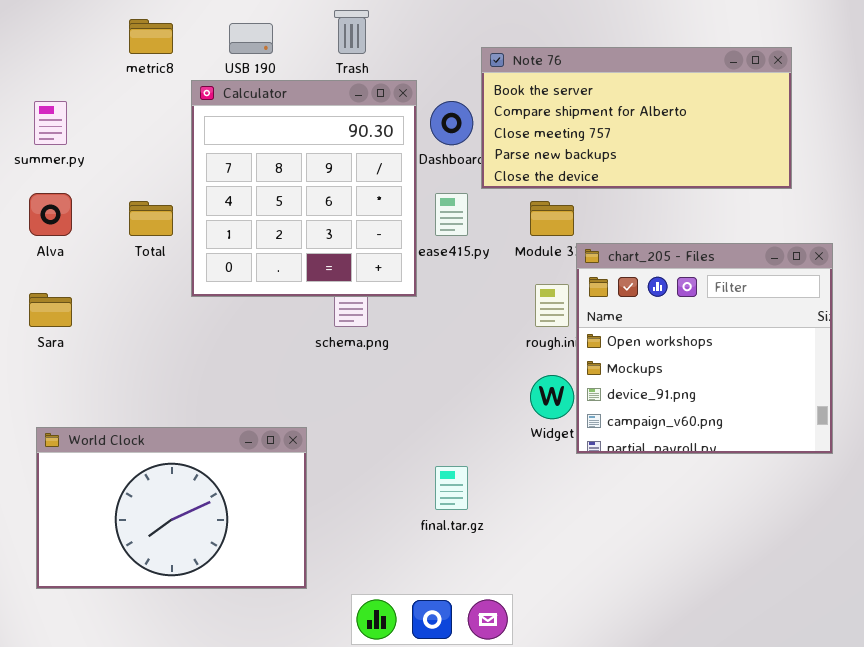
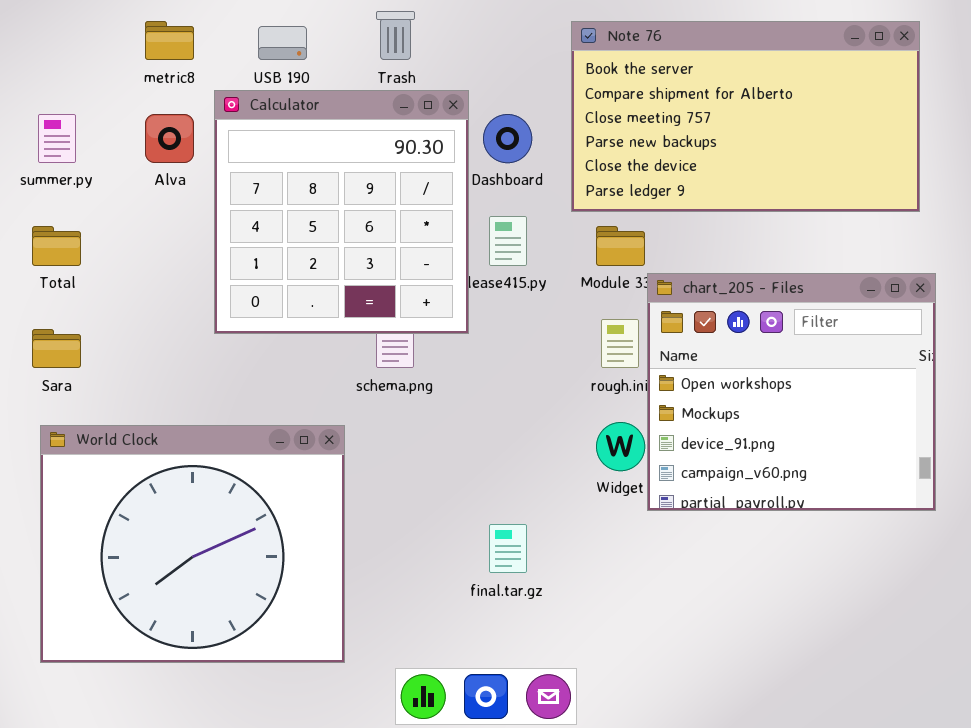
Note 76: [481,47,792,189] -> [571,21,920,212], moved, resized
Alva: [29,193,72,236] -> [145,114,194,163], moved
Total: [129,201,173,236] -> [32,226,81,266], moved
World Clock: [36,427,307,589] -> [40,425,345,663], resized

